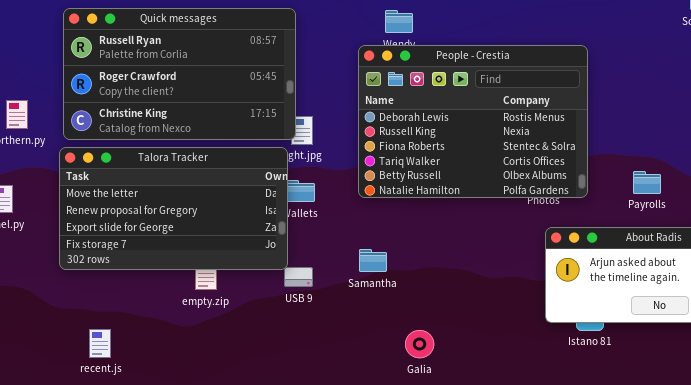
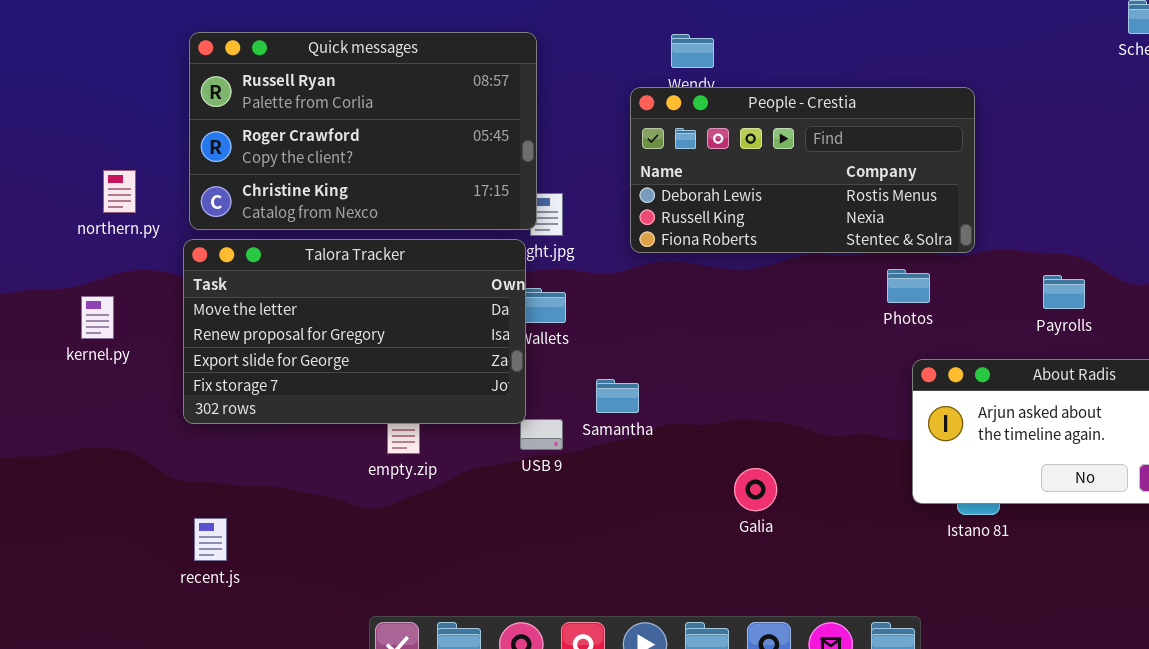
People - Crestia: [358,45,588,198] -> [630,87,975,253], resized
Samantha: [359,249,387,272] -> [596,379,639,413], moved
recent.js: [89,329,111,358] -> [194,518,227,561], moved
Galia: [405,330,434,358] -> [734,468,777,511], moved

